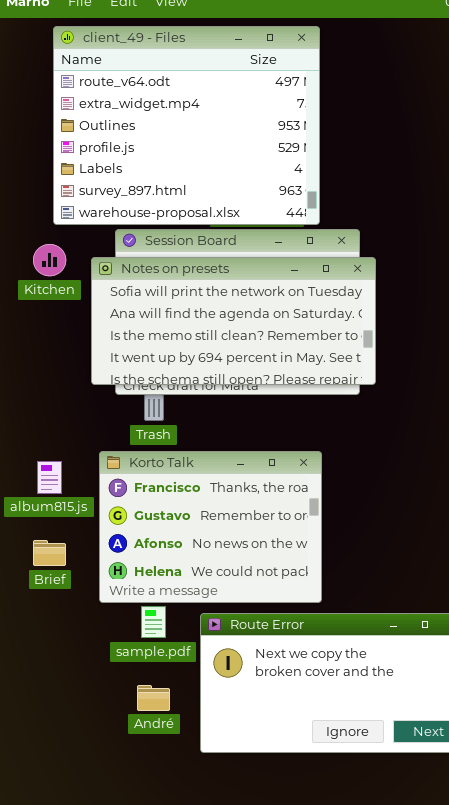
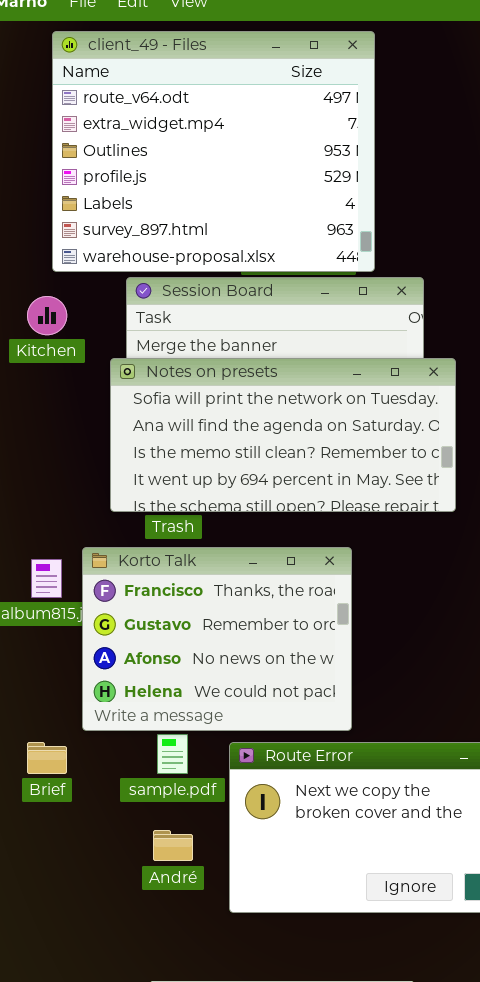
Notes on presets: [91,257,376,385] -> [110,358,456,512], moved
Korto Talk: [99,451,322,603] -> [82,547,352,731], moved
Brief: [33,540,66,566] -> [27,742,67,774], moved

